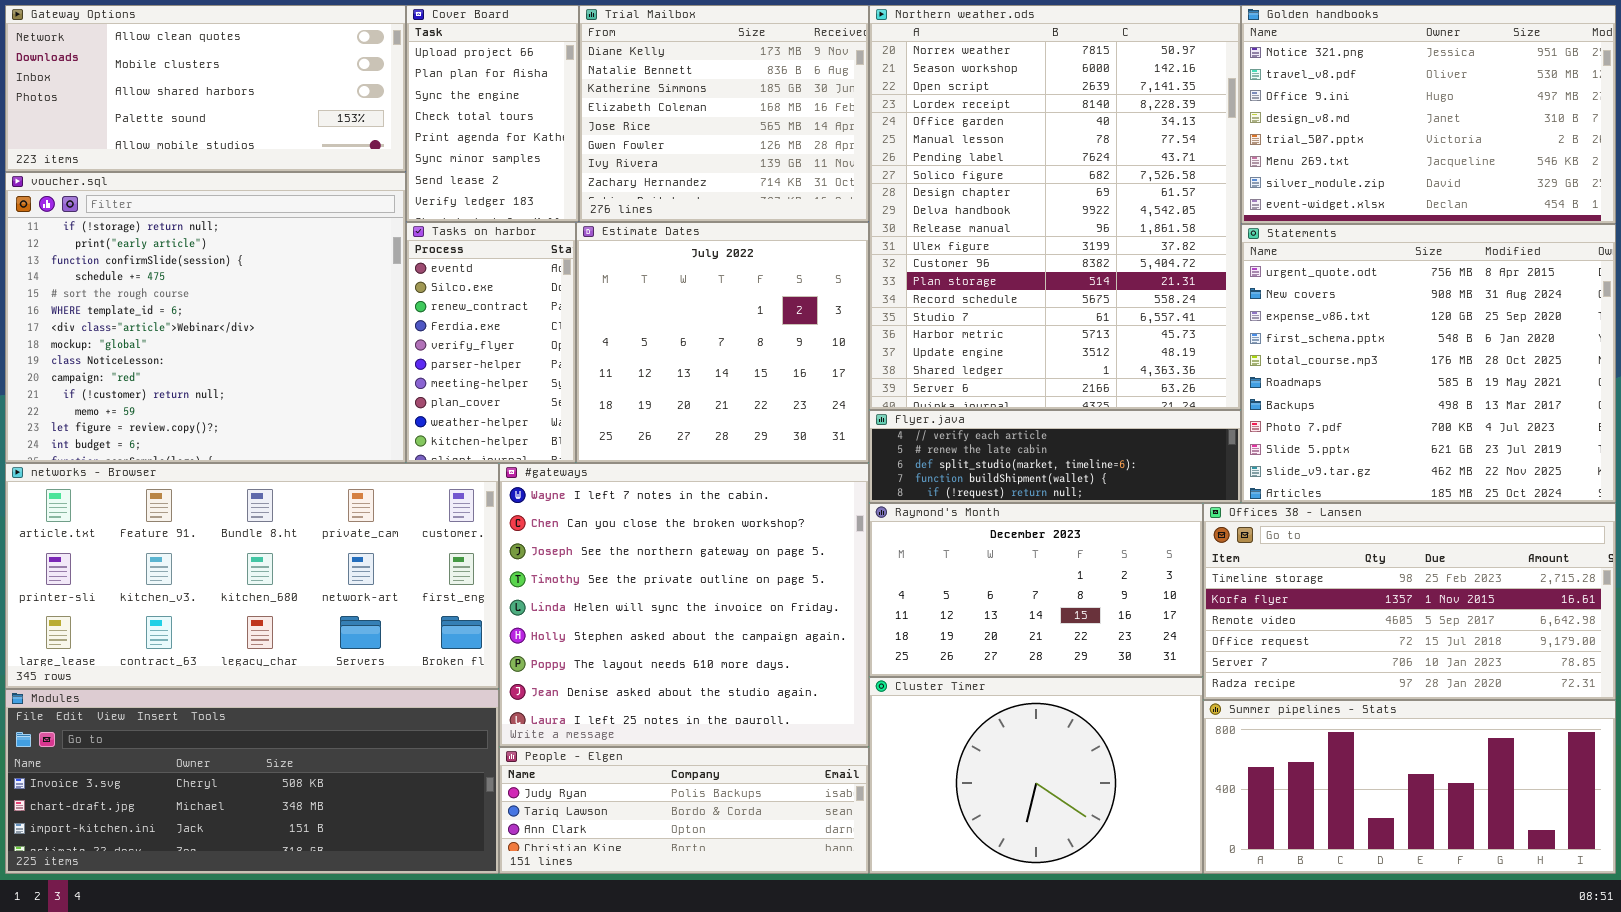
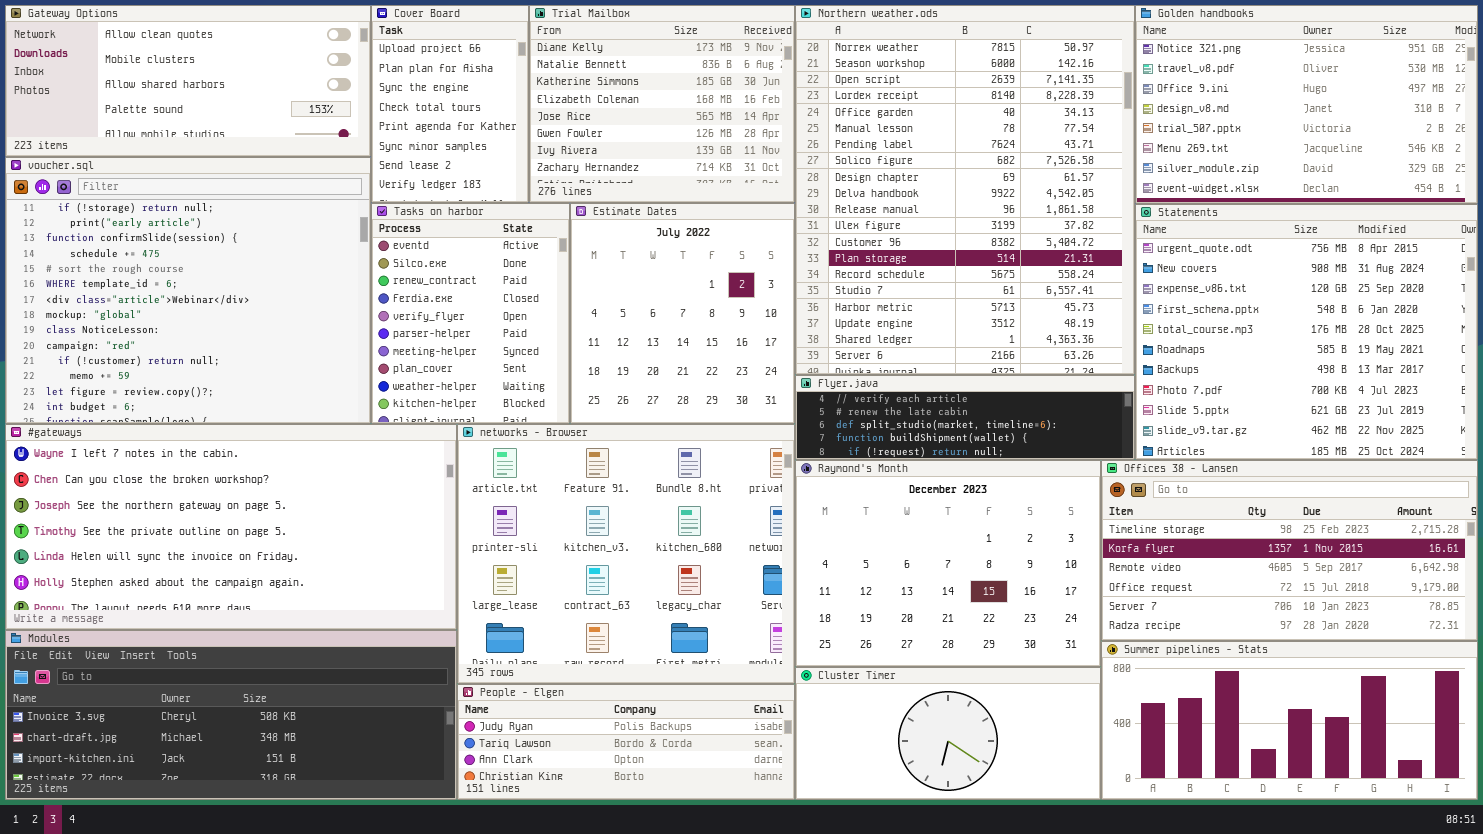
Tasks on harbor: [406,222,576,463] -> [371,203,570,424], resized
Estimate Dates: [576,222,869,463] -> [570,203,795,424], resized
networks - Browser: [5,463,499,689] -> [457,424,795,684], moved, resized
#gateways: [499,463,869,747] -> [5,424,457,630], moved, resized
Raymond's Month: [869,503,1203,677] -> [795,460,1101,667], resized
Cluster Timer: [869,677,1203,874] -> [795,667,1101,800], resized

